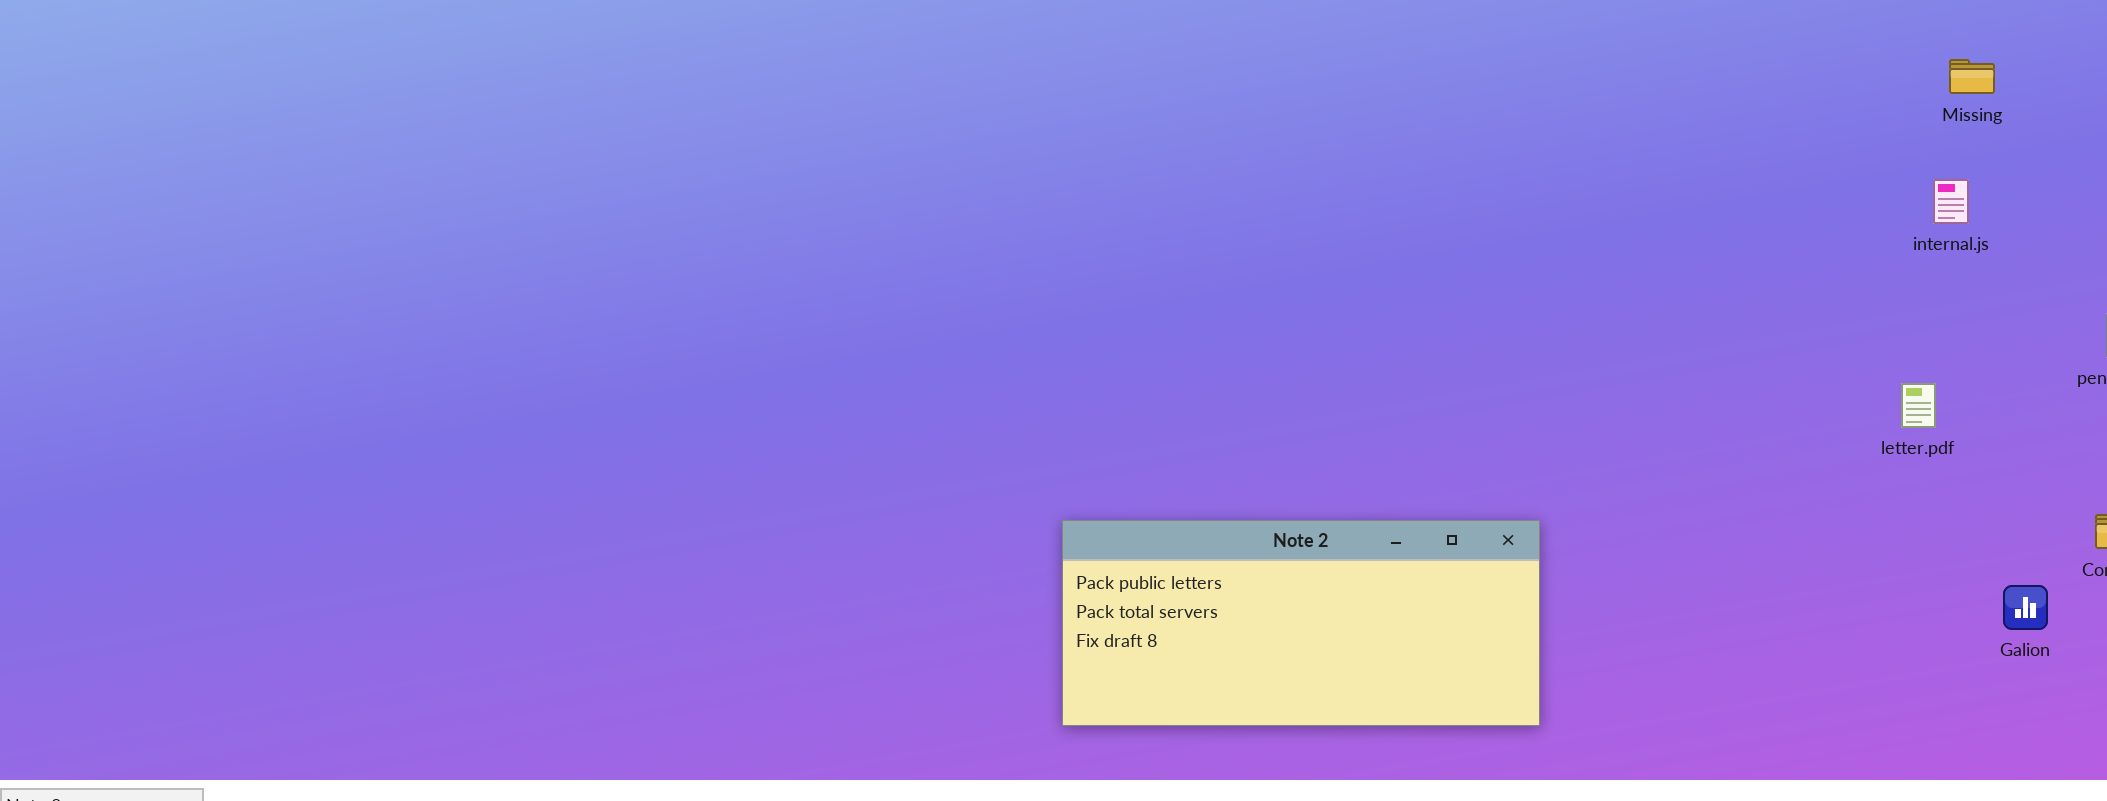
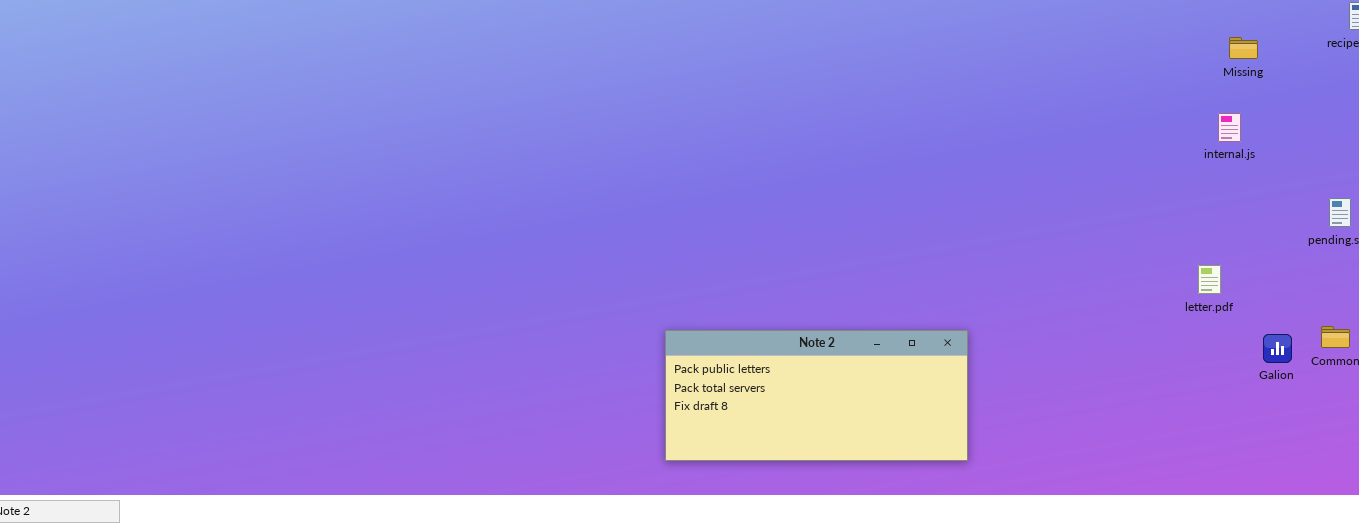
letter.pdf: [1901,383,1936,428] -> [1198,265,1221,294], moved
Galion: [2003,585,2048,630] -> [1263,334,1292,363], moved

